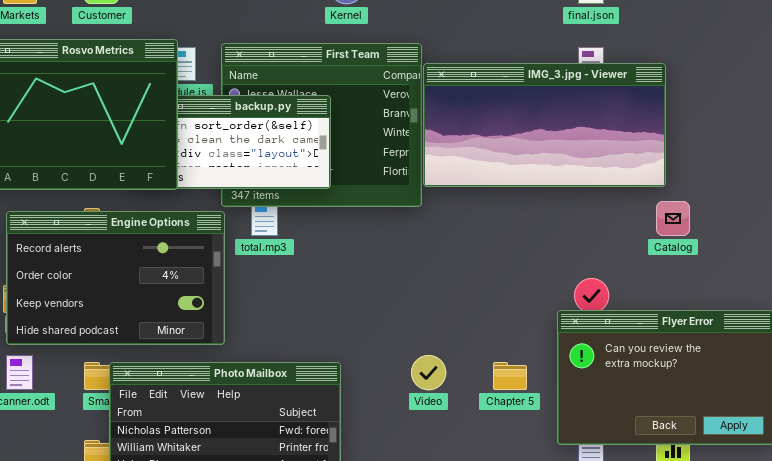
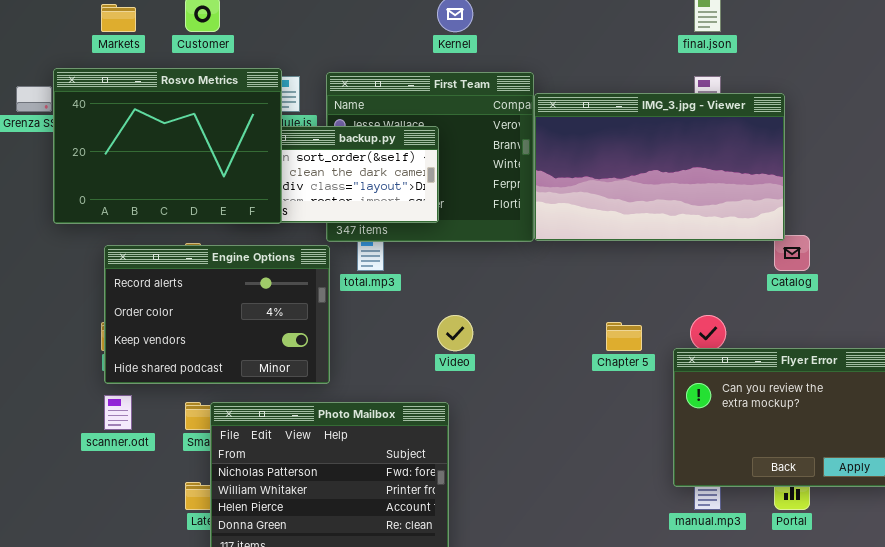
IMG_3.jpg - Viewer: [423,63,666,187] -> [534,93,785,241], resized
Video: [411,355,446,390] -> [437,315,473,351], moved
Chapter 5: [493,362,527,390] -> [606,322,642,351], moved

